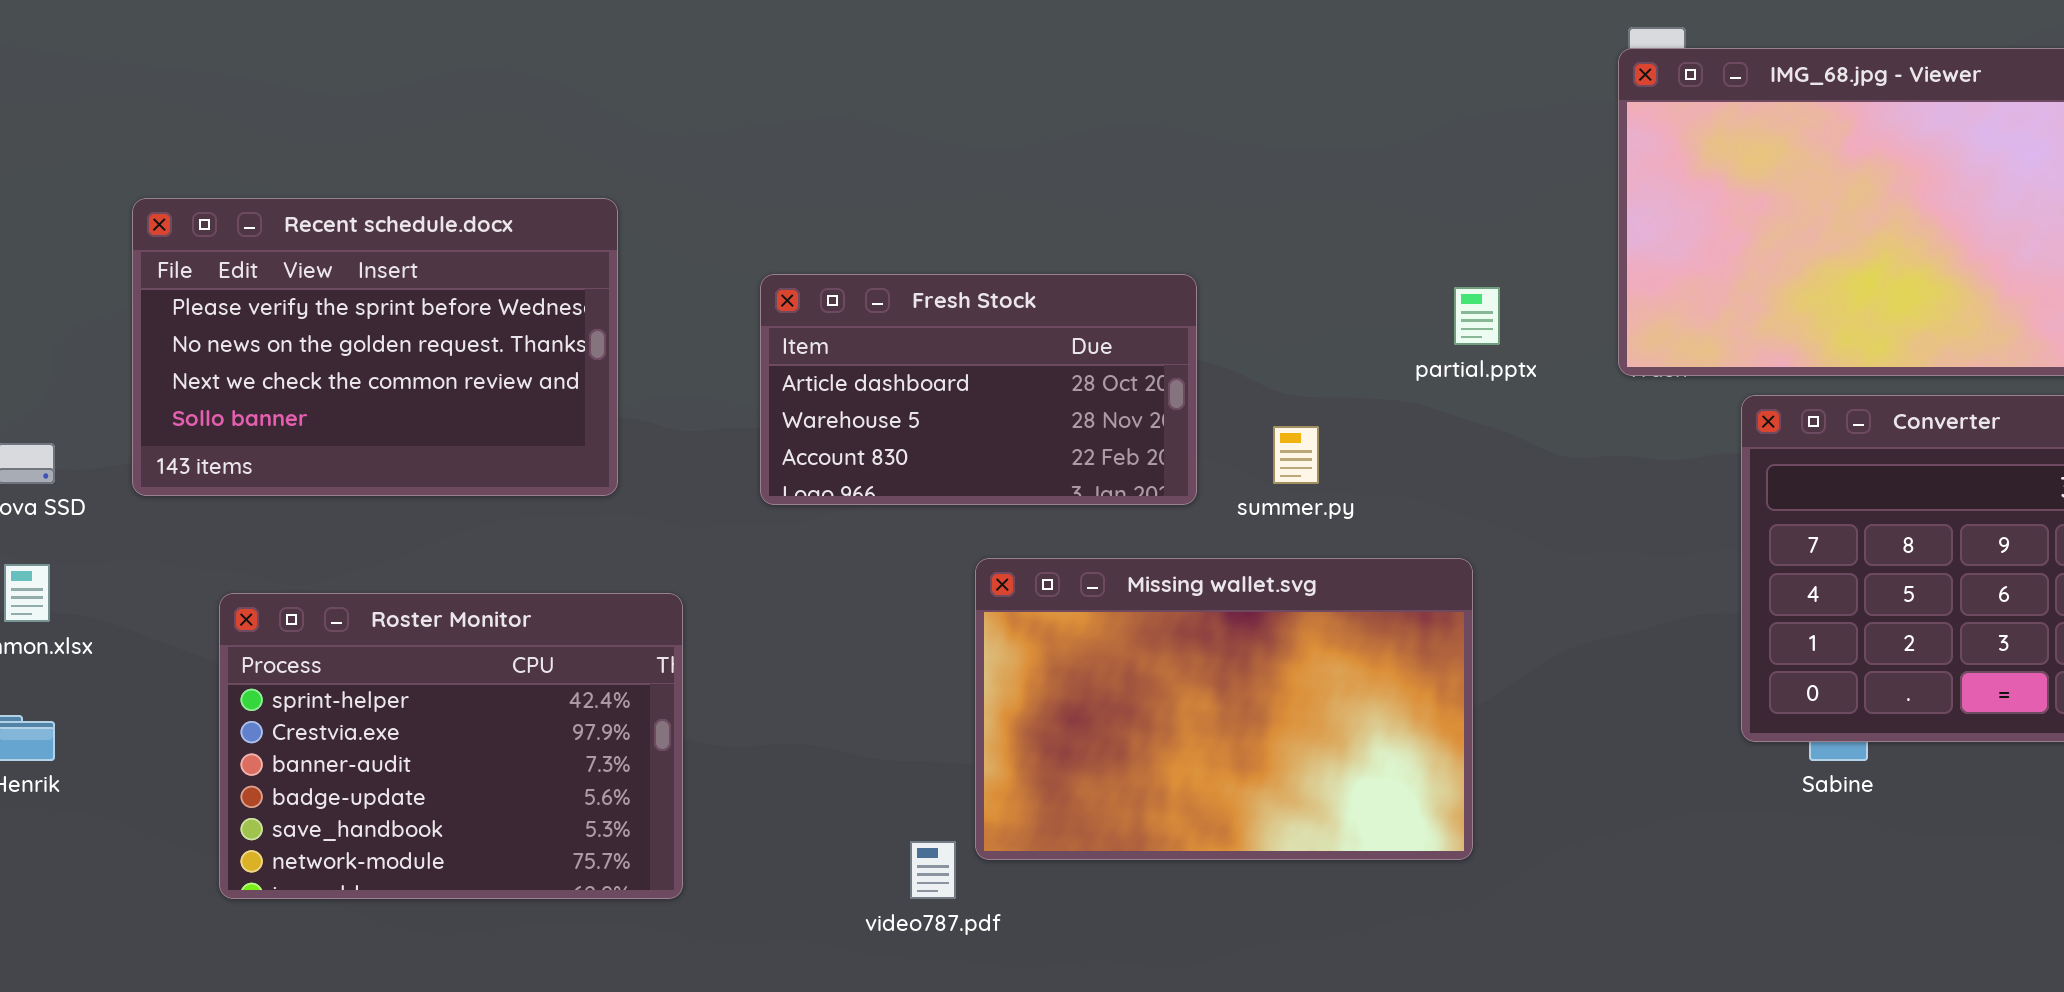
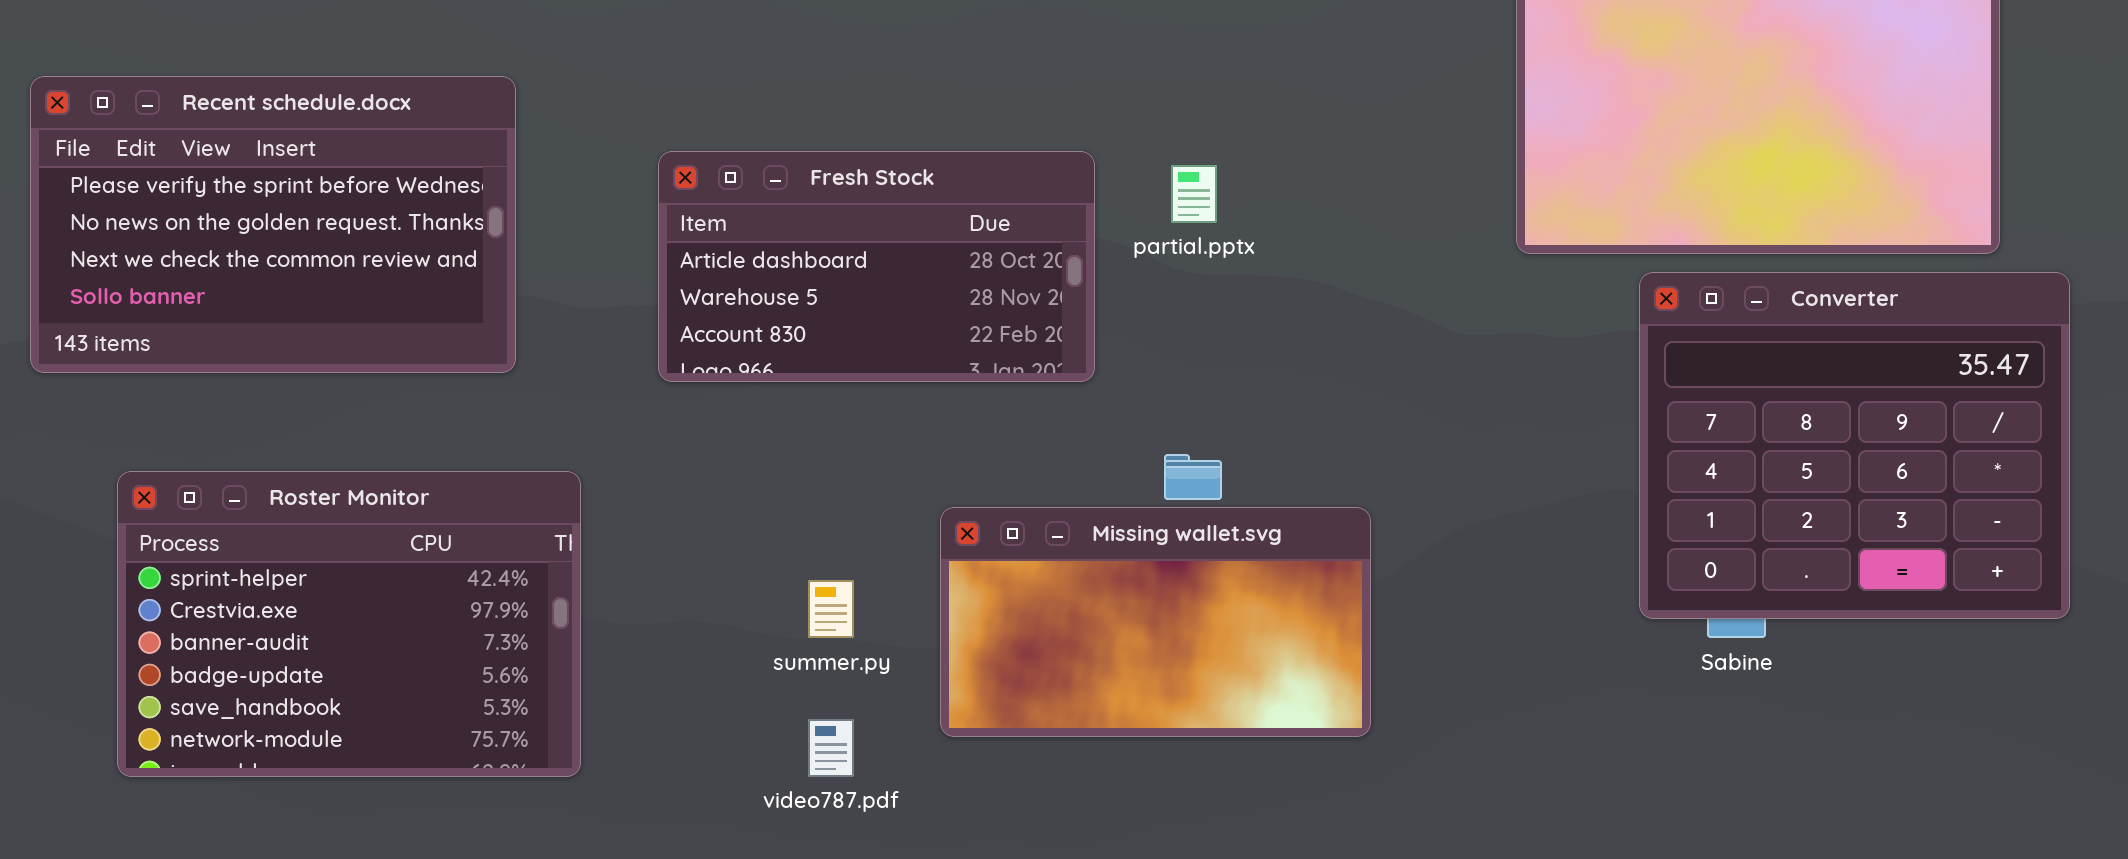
partial.pptx: [1454,287,1500,345] -> [1171,165,1217,223], moved
summer.py: [1273,426,1319,484] -> [808,580,854,638], moved
Missing wallet.svg: [975,558,1473,860] -> [940,507,1371,737], resized

